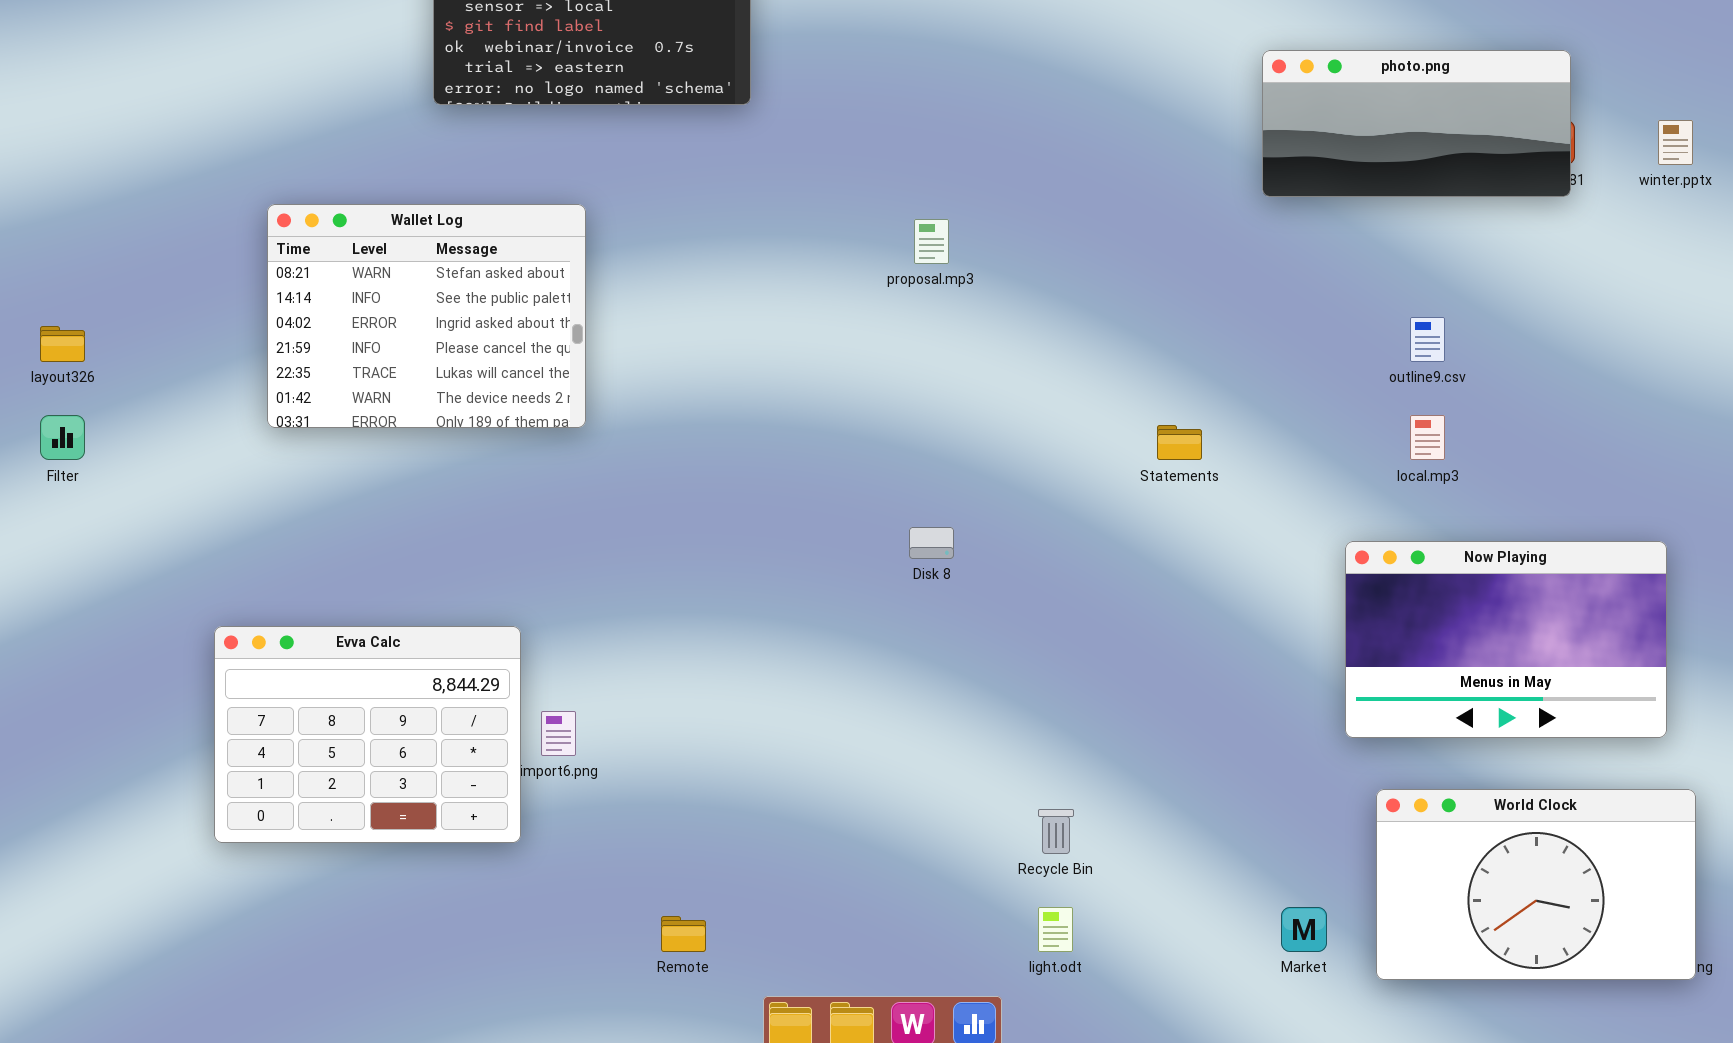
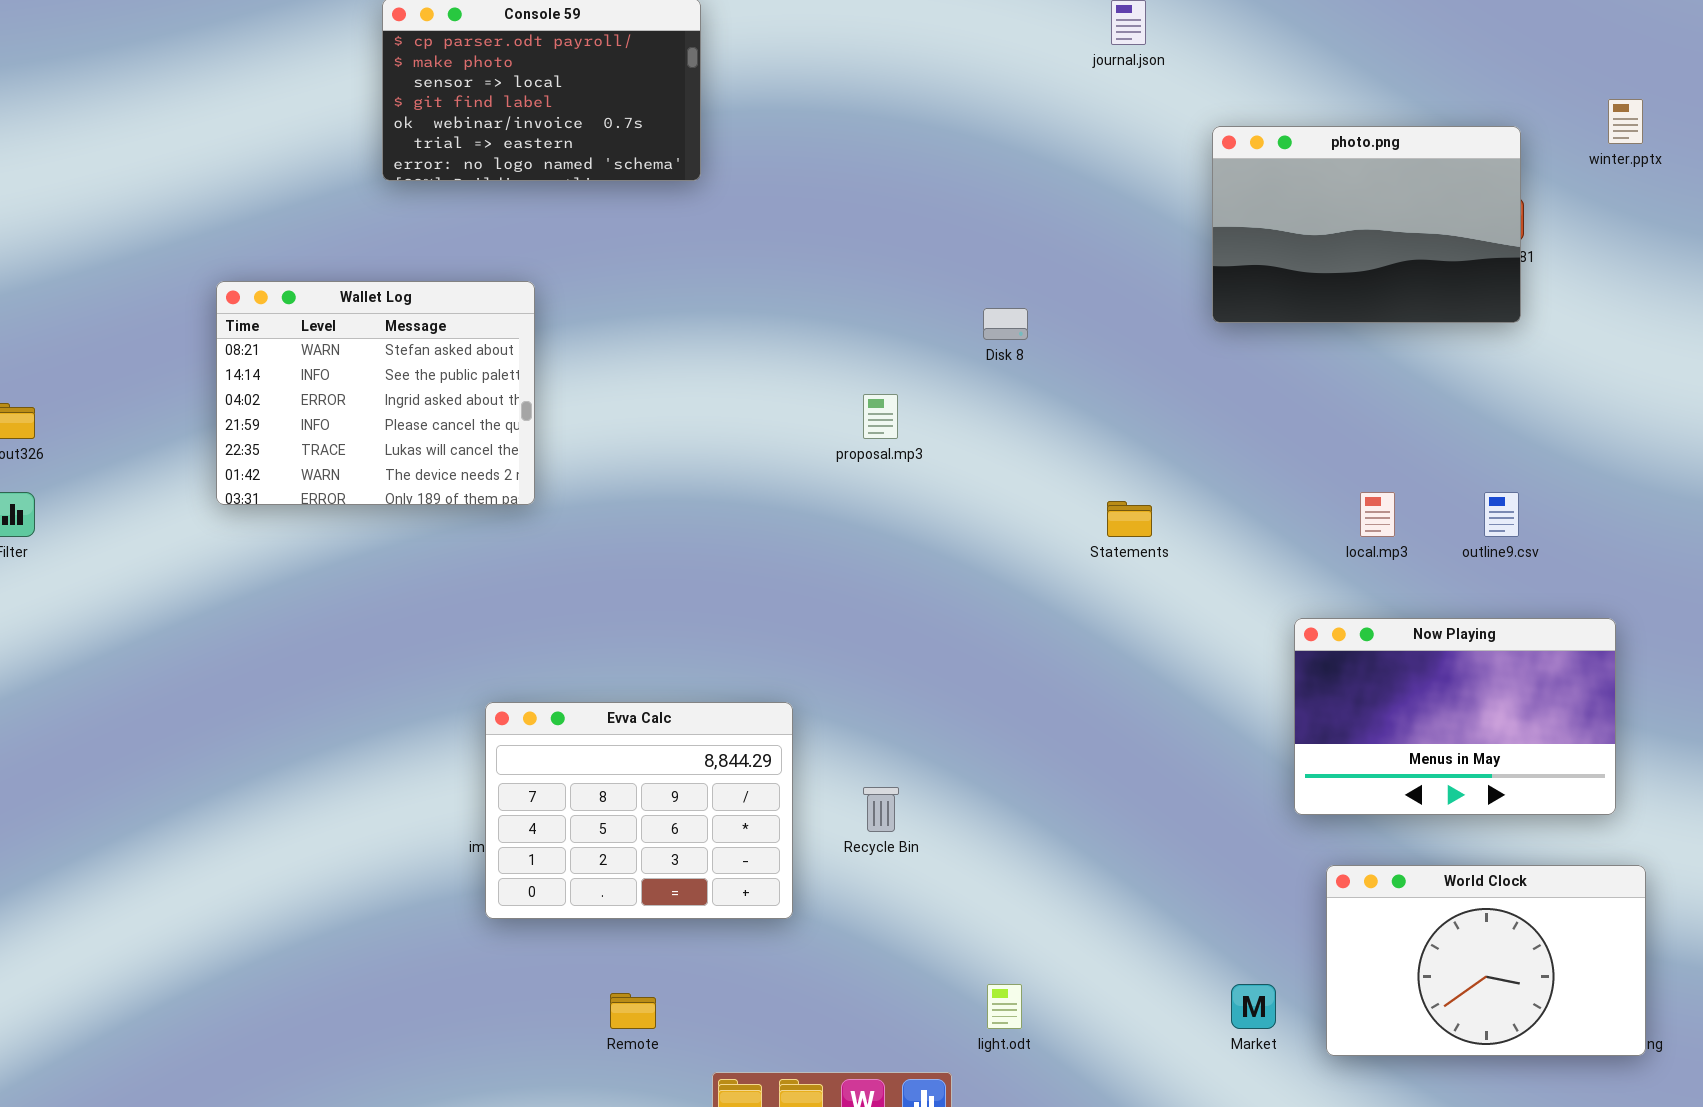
photo.png: [1262,50,1571,197] -> [1212,126,1521,323], resized
winter.pptx: [1658,120,1693,165] -> [1608,99,1643,144], moved
proposal.mp3: [914,219,949,264] -> [863,394,898,439], moved
outline9.csv: [1410,317,1445,362] -> [1484,492,1519,537], moved
Disk 8: [909,527,954,559] -> [983,308,1028,340], moved
Evva Calc: [214,626,521,843] -> [485,702,793,919], moved
Recycle Bin: [1038,809,1074,854] -> [863,787,899,832], moved

